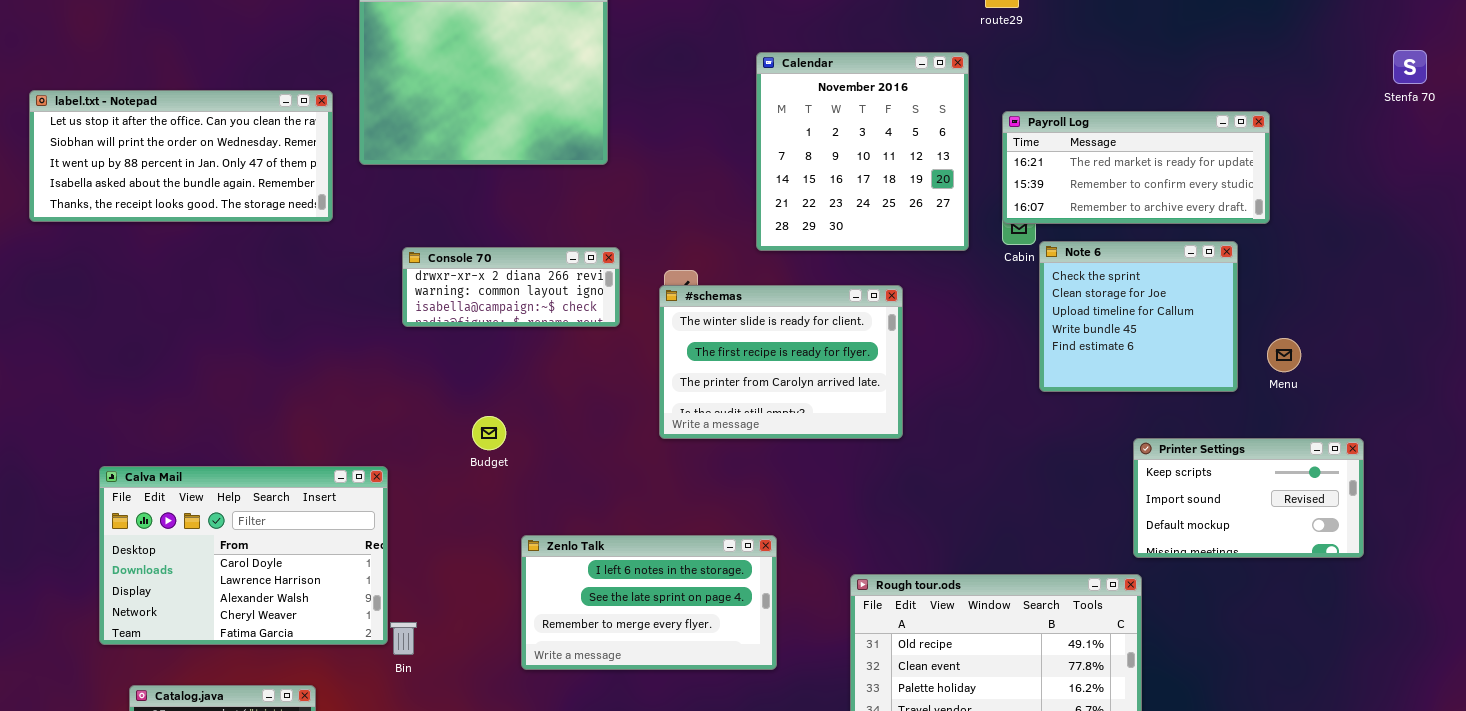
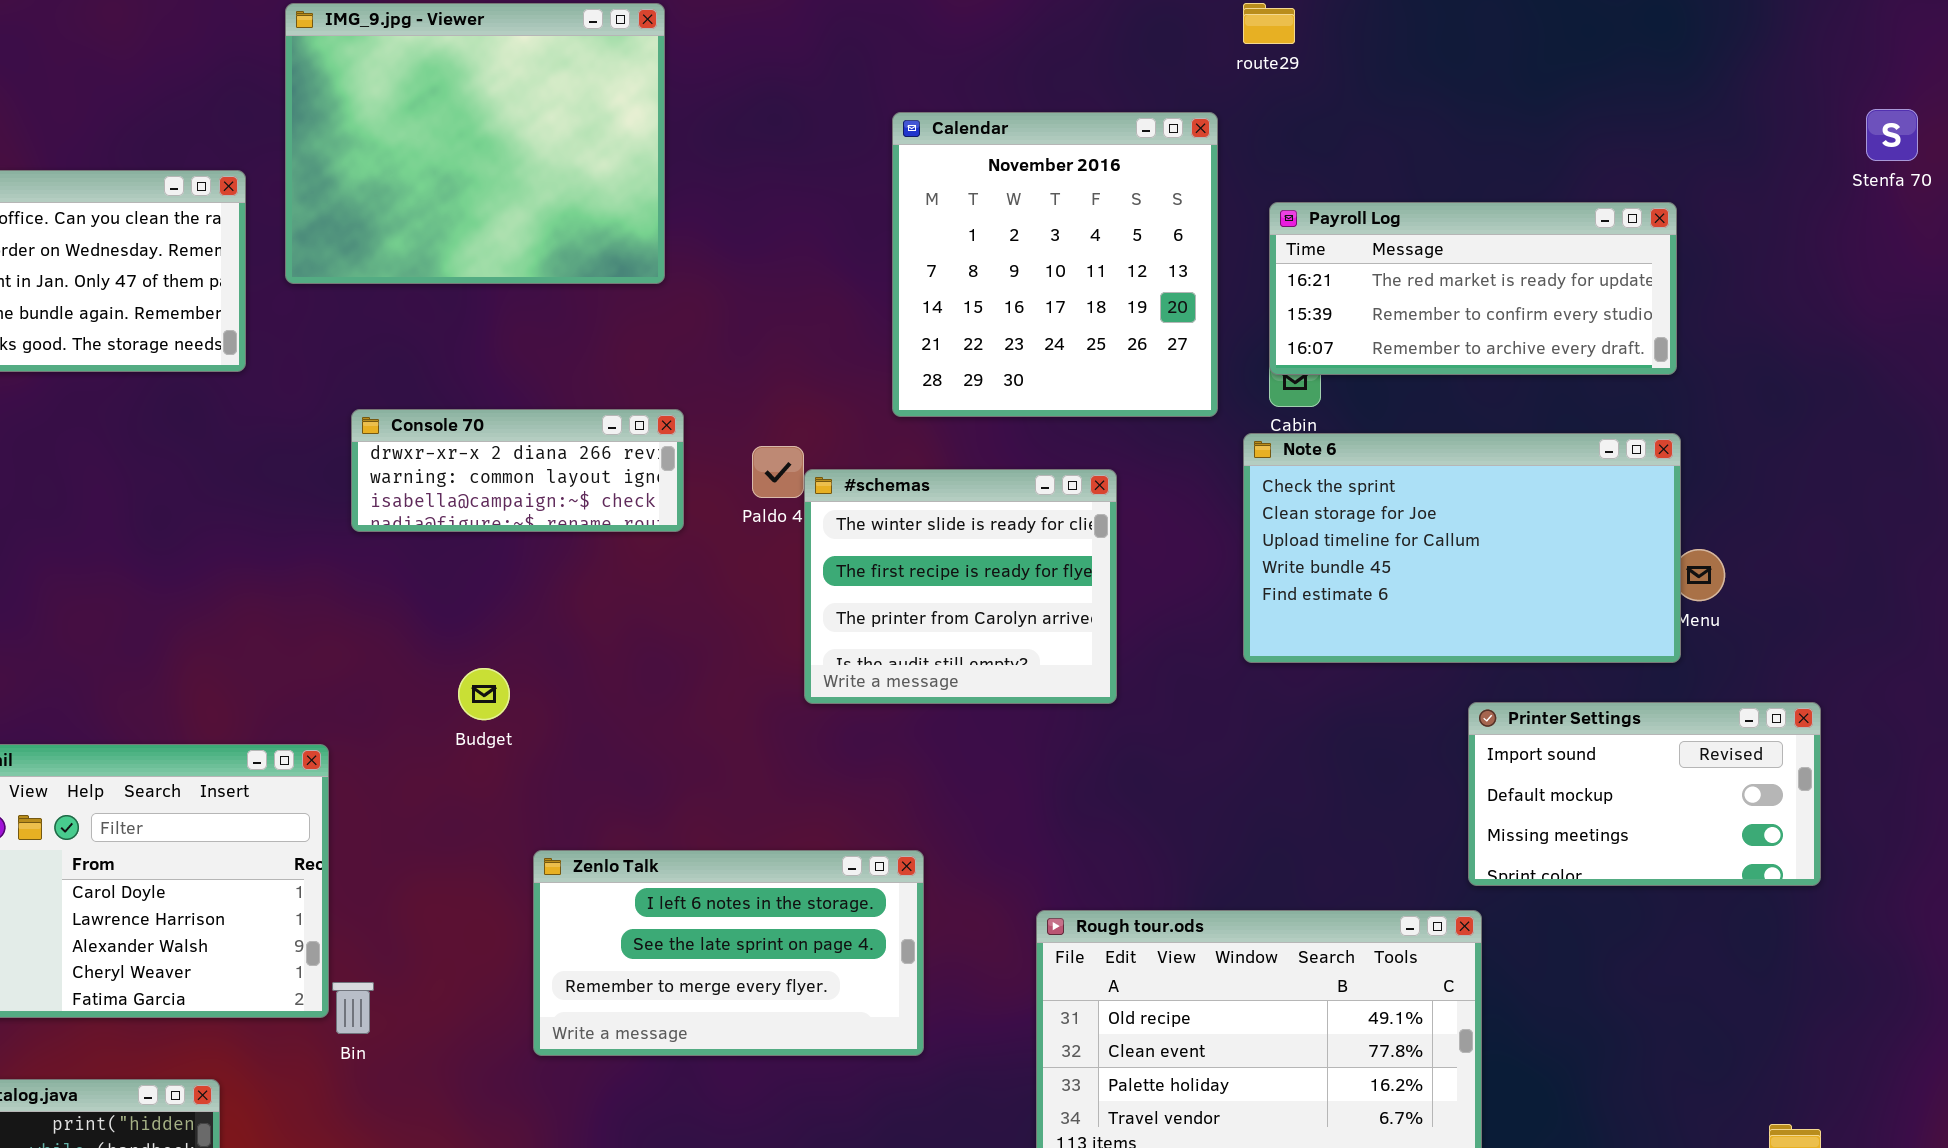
Note 6: [1039,241,1238,392] -> [1243,433,1681,663], moved, resized
#schemas: [659,285,903,439] -> [804,469,1117,704], resized
Printer Settings: [1133,438,1364,558] -> [1468,702,1821,886], scrolled down 1 row

